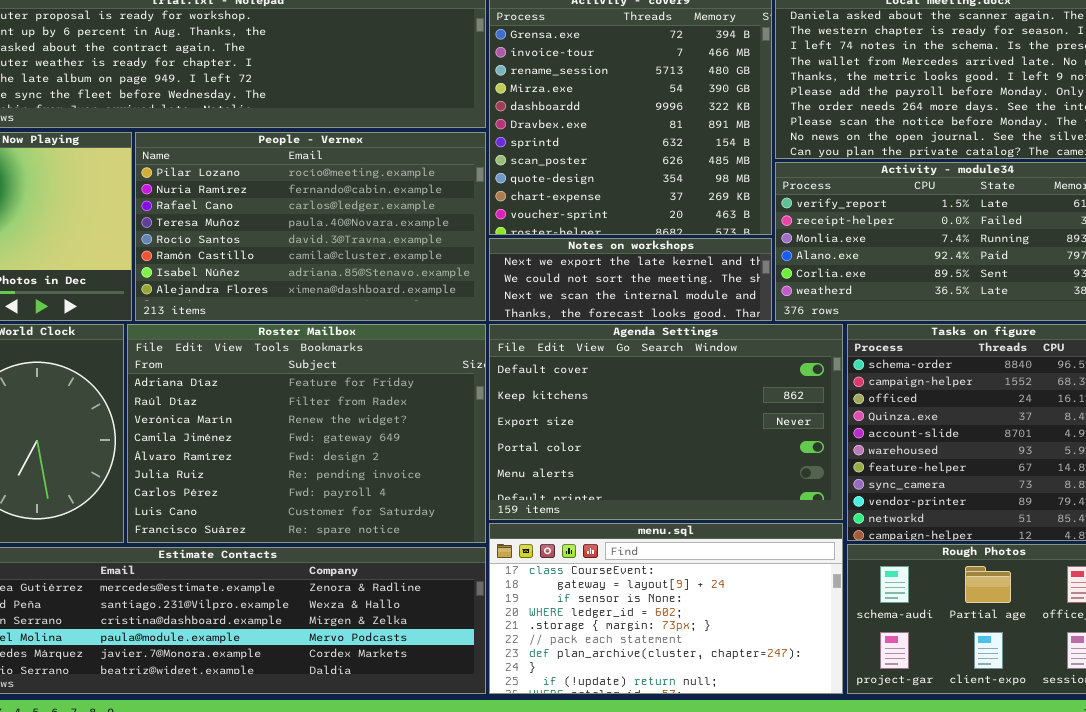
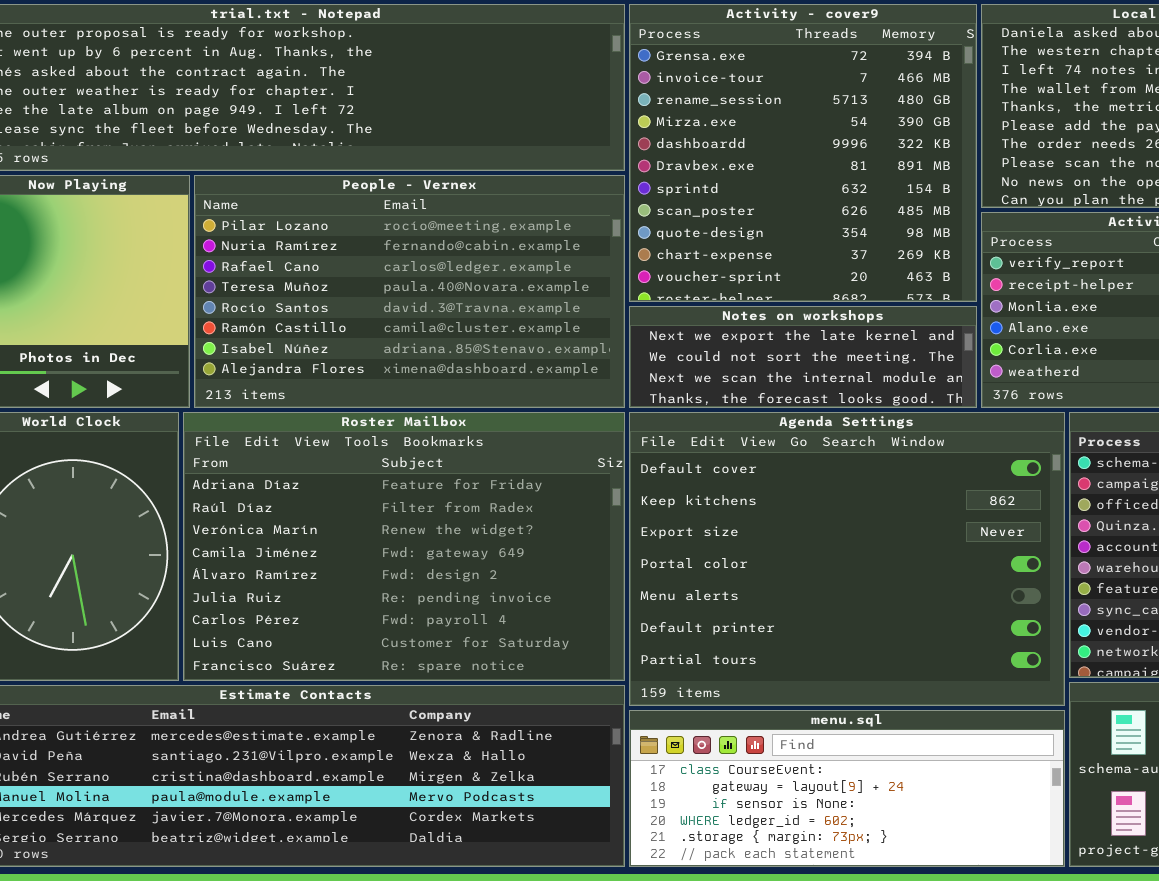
Agenda Settings: [489,324,843,520] -> [629,412,1065,706], resized
menu.sql: [489,523,843,694] -> [629,710,1065,867], resized

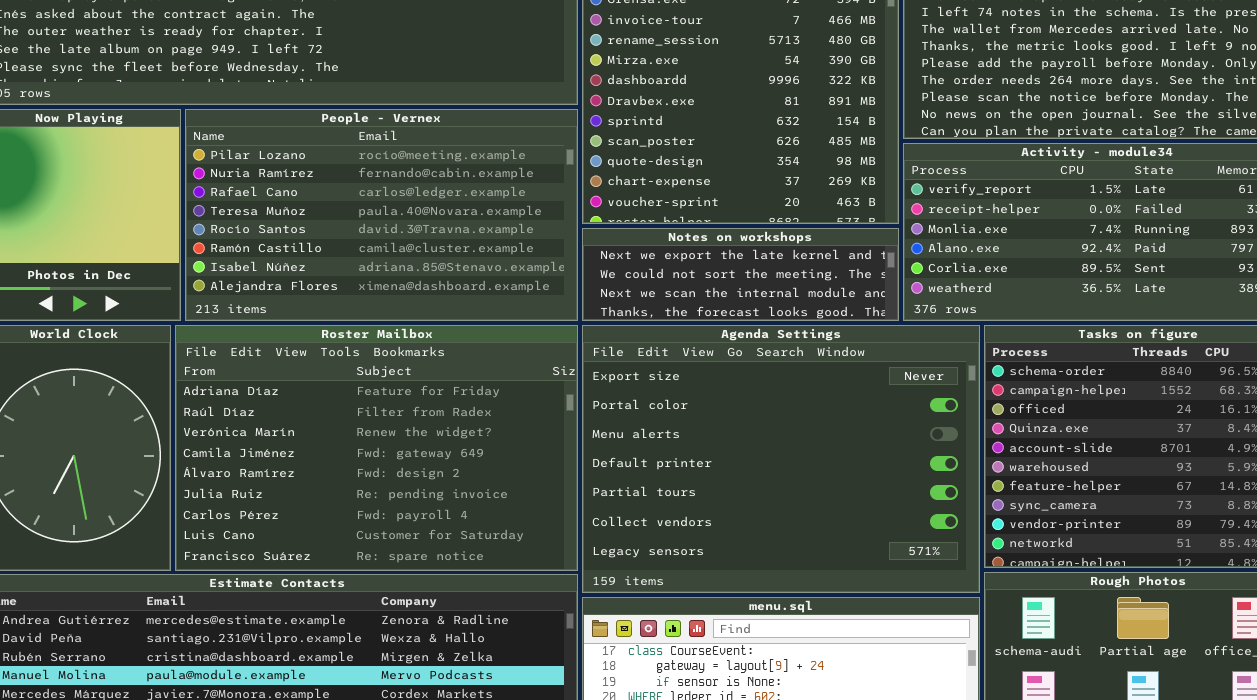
Agenda Settings: [629,412,1065,706] -> [582,325,980,593], scrolled down 2 rows

